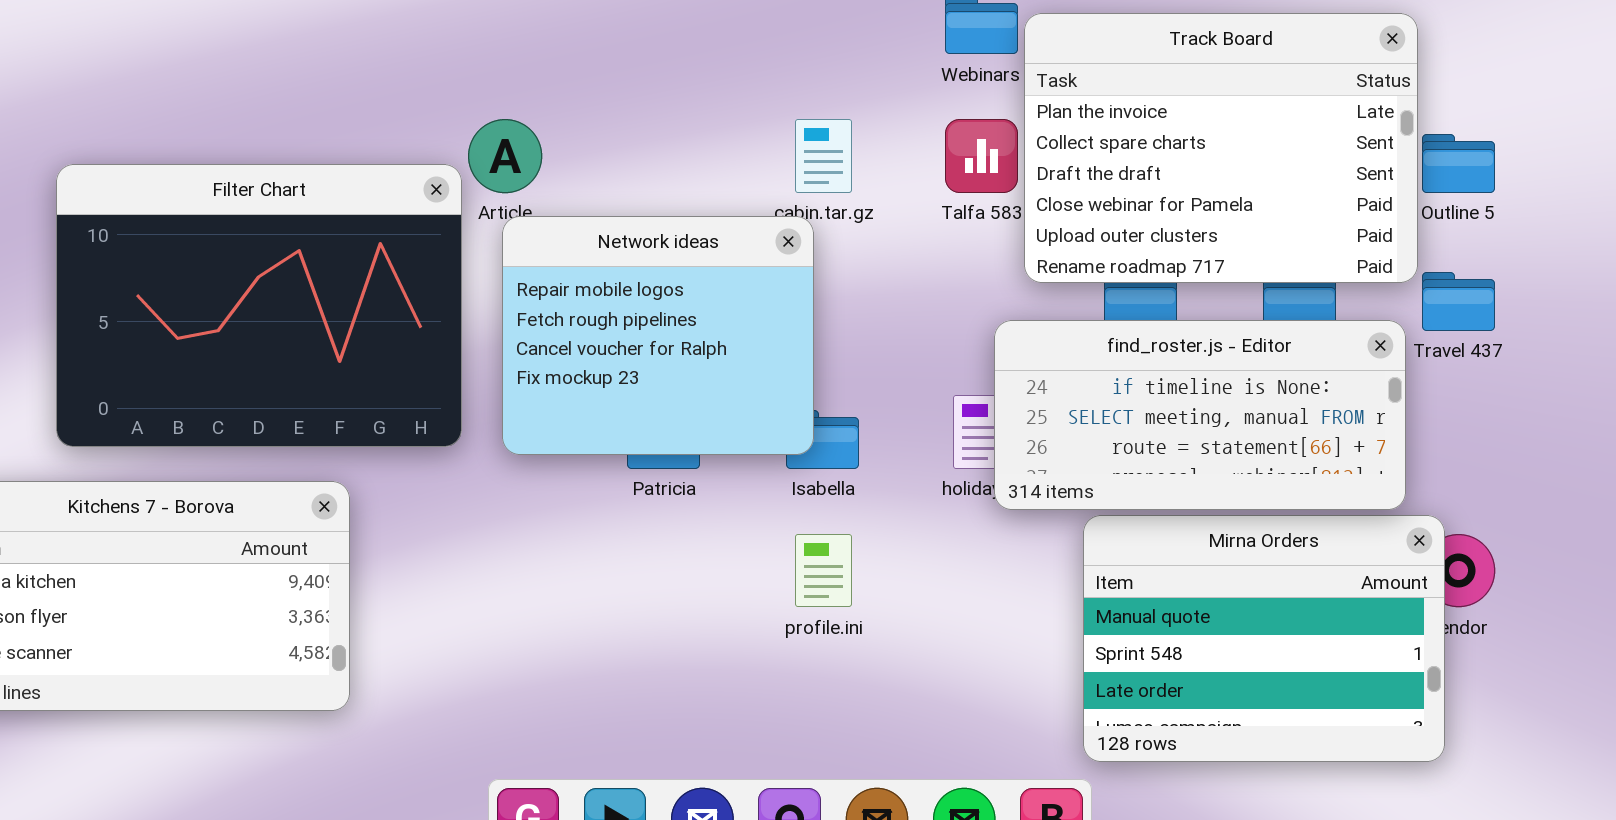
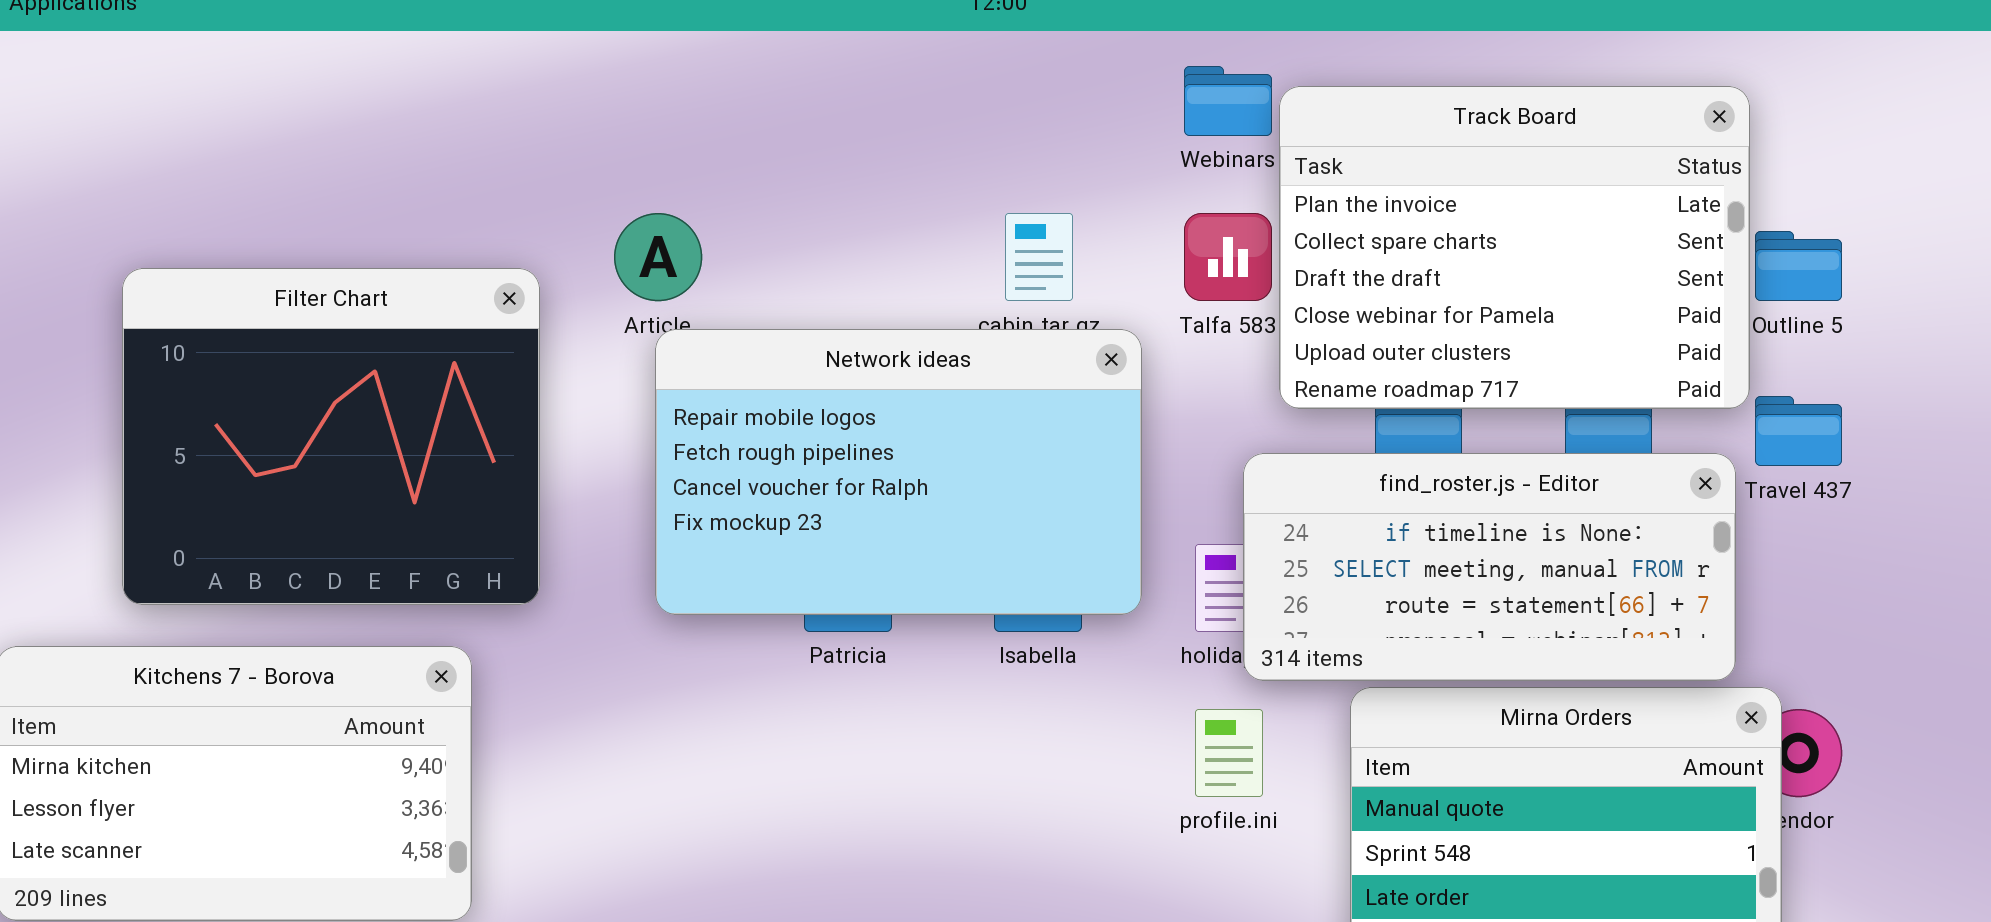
Filter Chart: [56,164,462,447] -> [122,268,540,605], resized
Network ideas: [502,216,814,455] -> [655,329,1142,615], resized
profile.ini: [795,534,852,607] -> [1195,709,1263,797], moved

